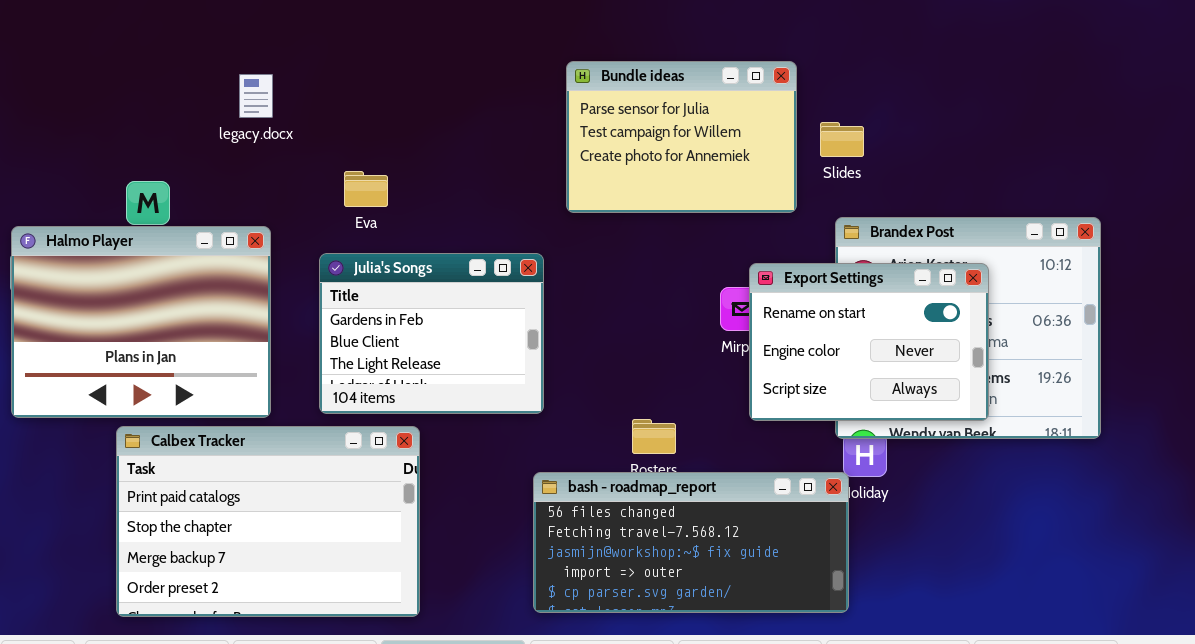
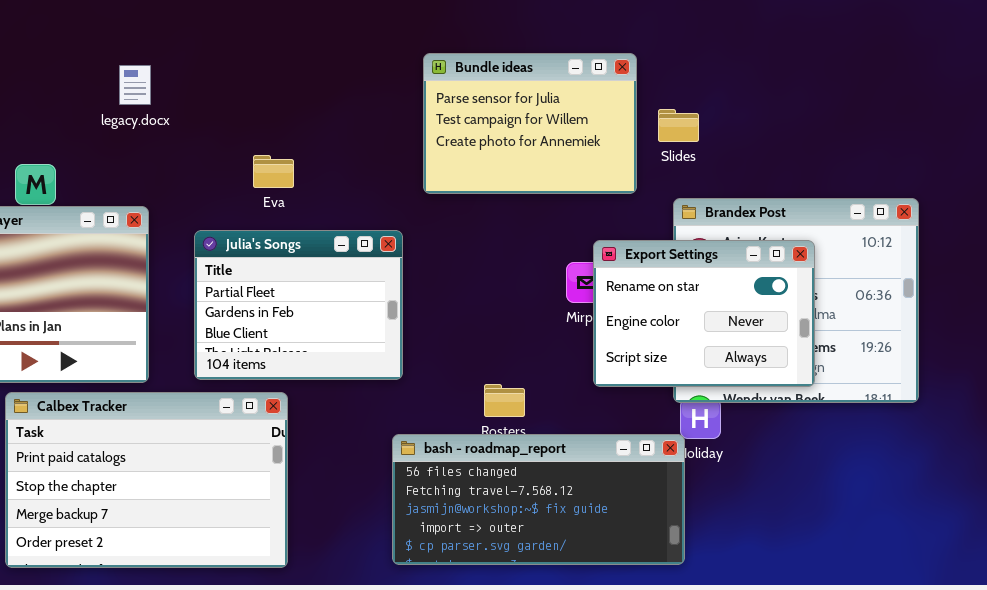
Eva: [344,171,388,207] -> [253,155,294,188], moved
Julia's Songs: [319,253,544,414] -> [194,230,403,380], scrolled up 1 row

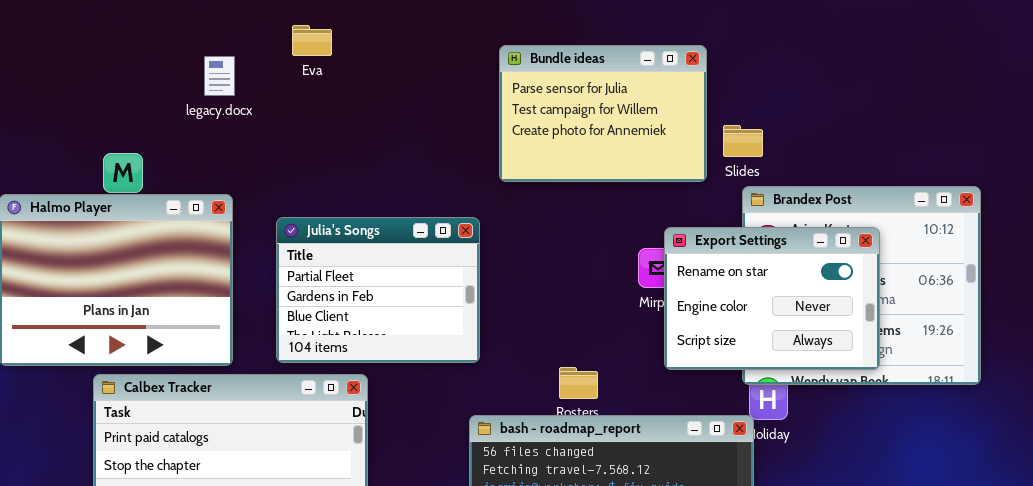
Slides: [658,109,699,142] -> [723,125,763,157], moved
Eva: [253,155,294,188] -> [292,25,332,56], moved

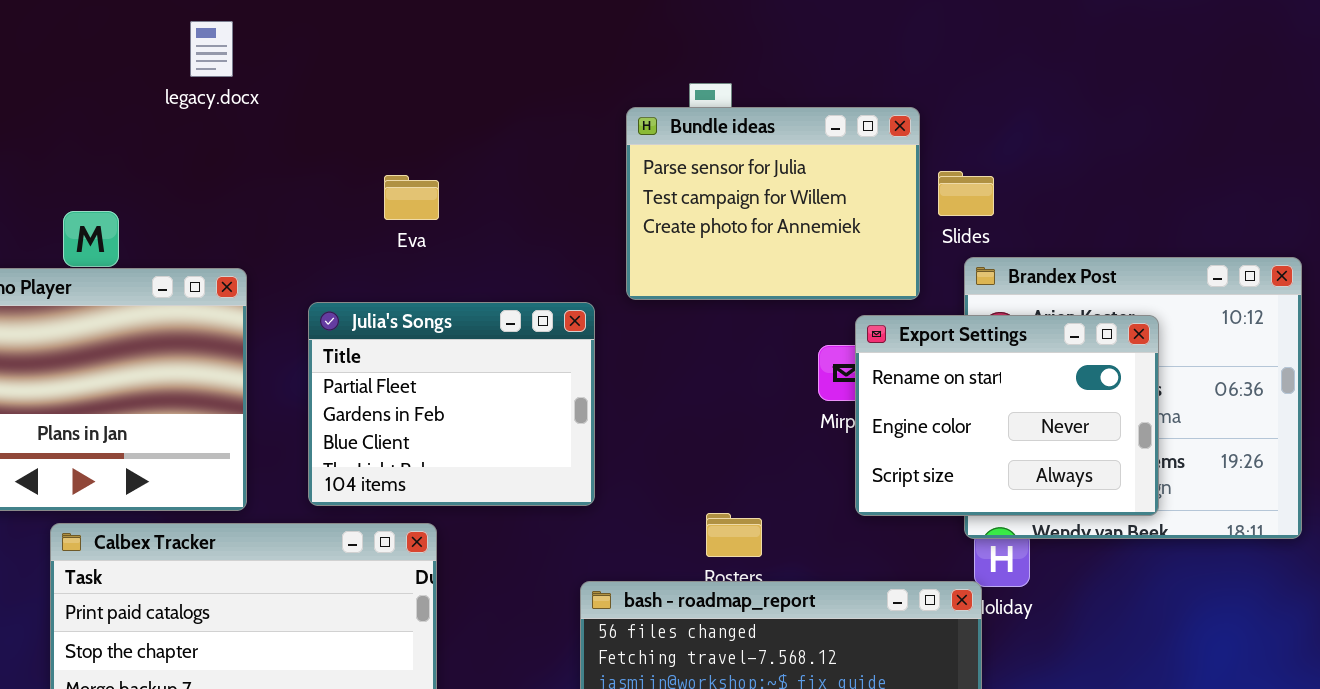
Eva: [292,25,332,56] -> [384,175,439,220], moved
Bundle ideas: [499,45,707,182] -> [626,107,920,300], moved
legacy.docx: [204,56,235,96] -> [190,21,233,77], moved

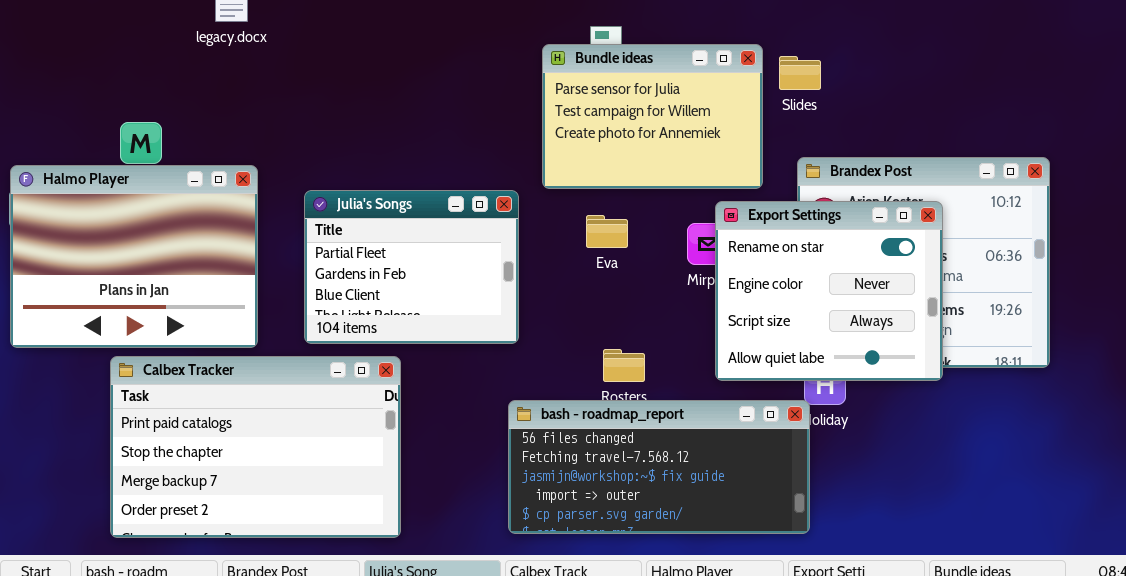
Slides: [938,171,994,216] -> [779,56,821,90], moved
Eva: [384,175,439,220] -> [586,215,628,248], moved
Export Settings: [855,315,1159,516] -> [715,201,943,381], resized

